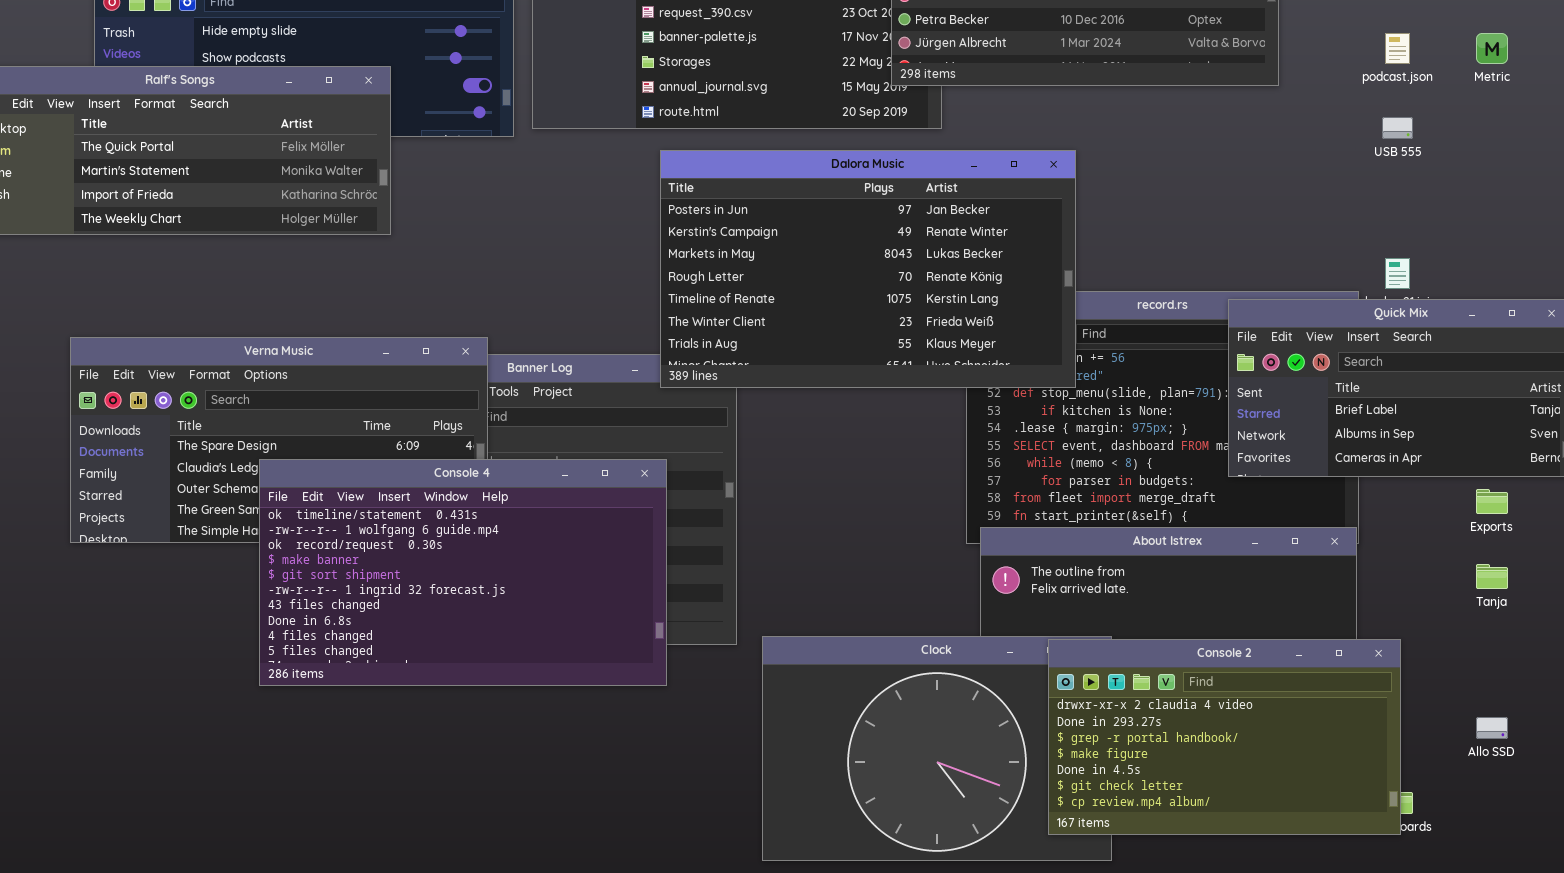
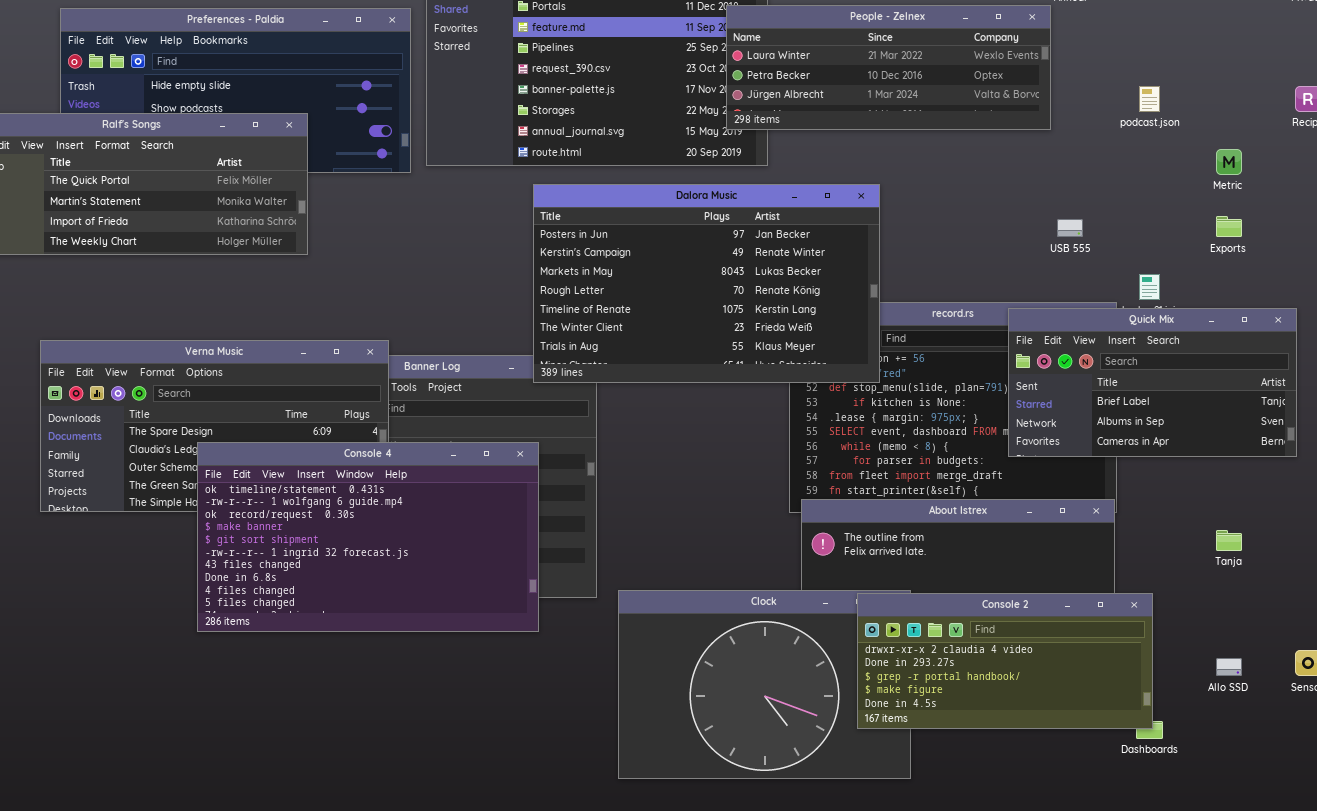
Metric: [1476,33,1508,64] -> [1216,149,1242,175], moved
USB 555: [1382,117,1413,139] -> [1057,219,1083,237], moved
Exports: [1476,489,1508,514] -> [1216,216,1242,237], moved
Console 2: [1048,639,1401,835] -> [857,593,1153,729], resized

